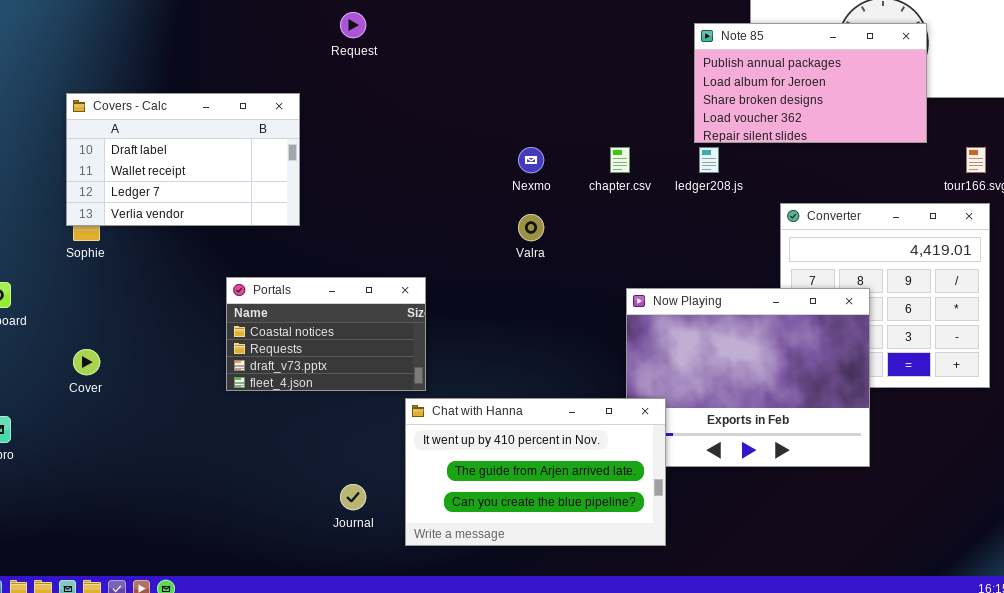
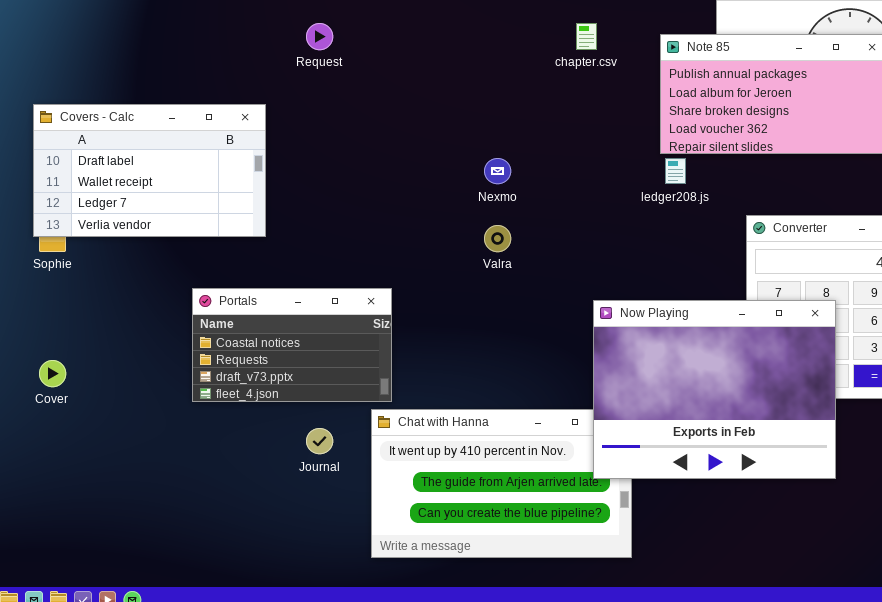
chapter.csv: [610,147,630,173] -> [576,23,597,50], moved
Now Playing: [626,288,870,467] -> [593,300,836,479], raised
Journal: [340,484,366,510] -> [306,428,333,454], moved

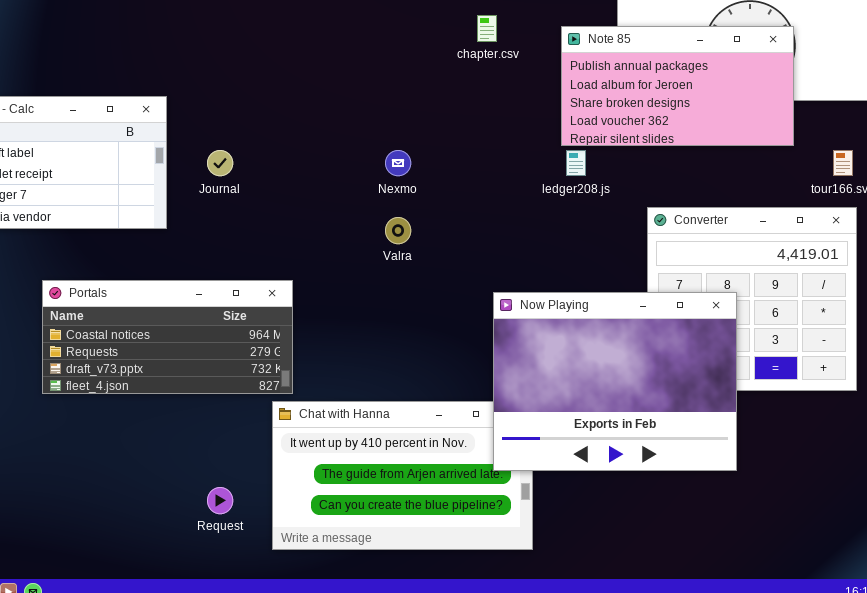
Request: [306,23,333,50] -> [207,487,233,514], moved
Portals: [192,288,392,402] -> [42,280,293,394], resized
Journal: [306,428,333,454] -> [207,150,233,176], moved

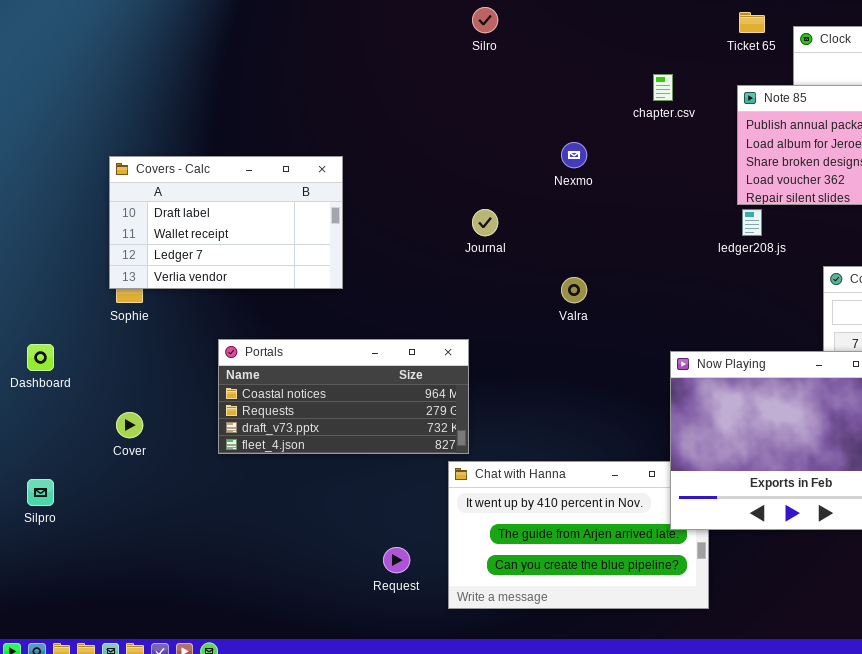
Journal: [207,150,233,176] -> [472,209,498,236], moved
Nexmo: [385,150,411,176] -> [561,142,587,168], moved

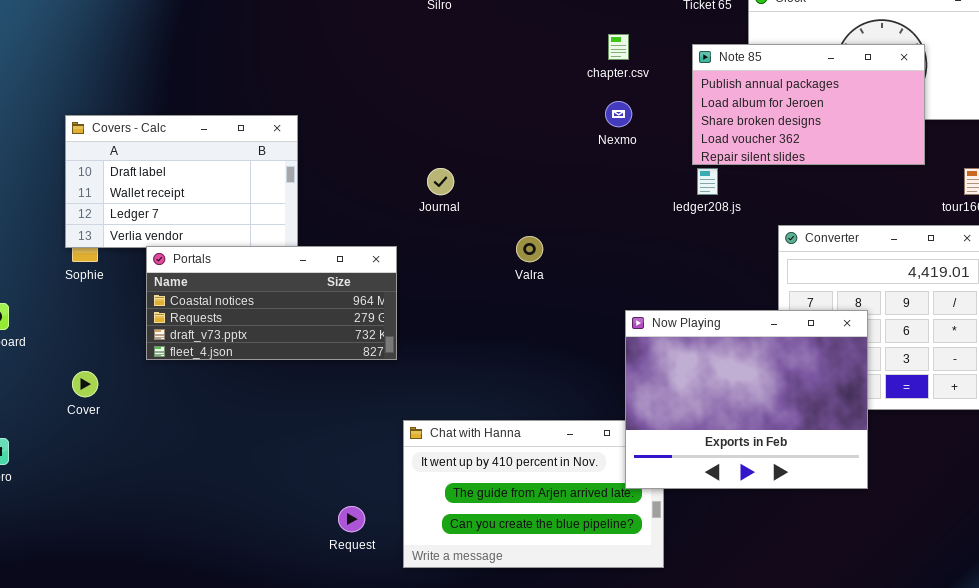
Nexmo: [561,142,587,168] -> [605,101,632,127], moved
Portals: [218,339,469,454] -> [146,246,397,360], moved

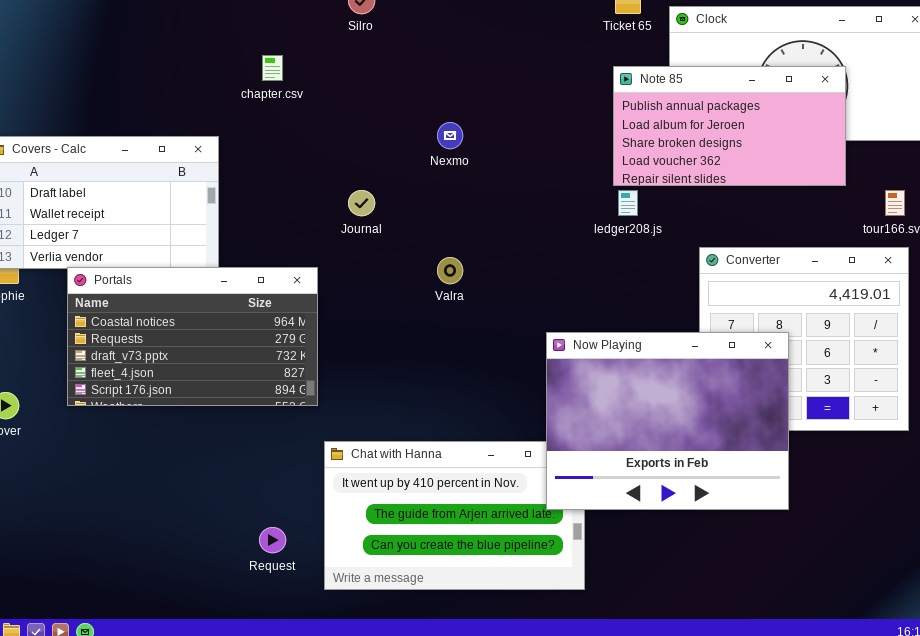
chapter.csv: [608,34,629,60] -> [262,55,283,81], moved
Nexmo: [605,101,632,127] -> [437,122,463,149], moved
Portals: [146,246,397,360] -> [67,267,318,406], resized

